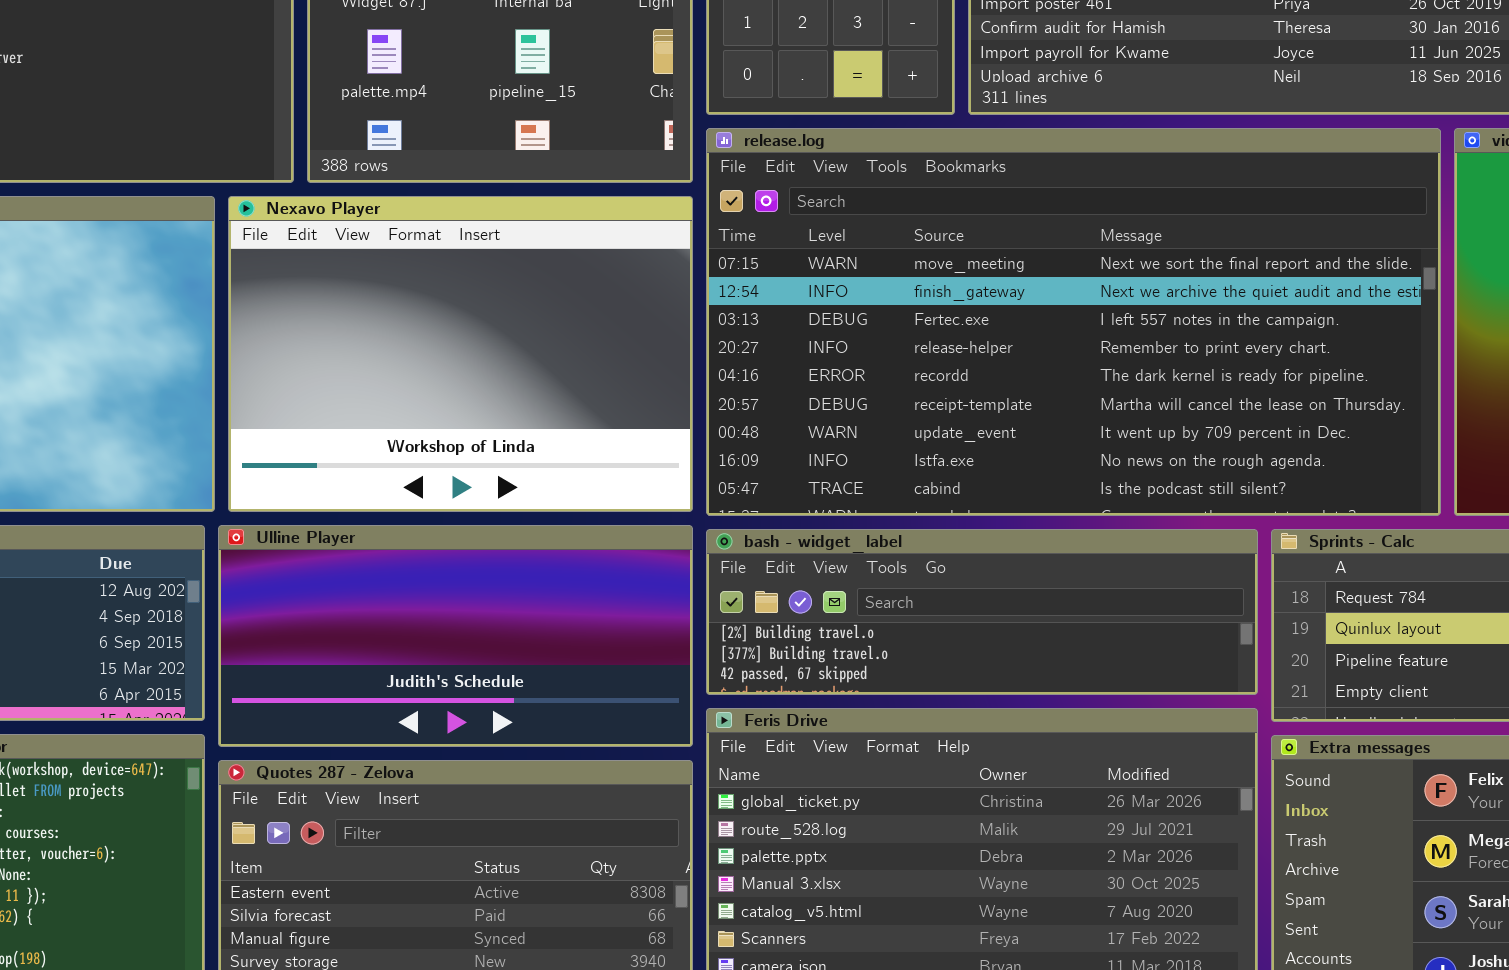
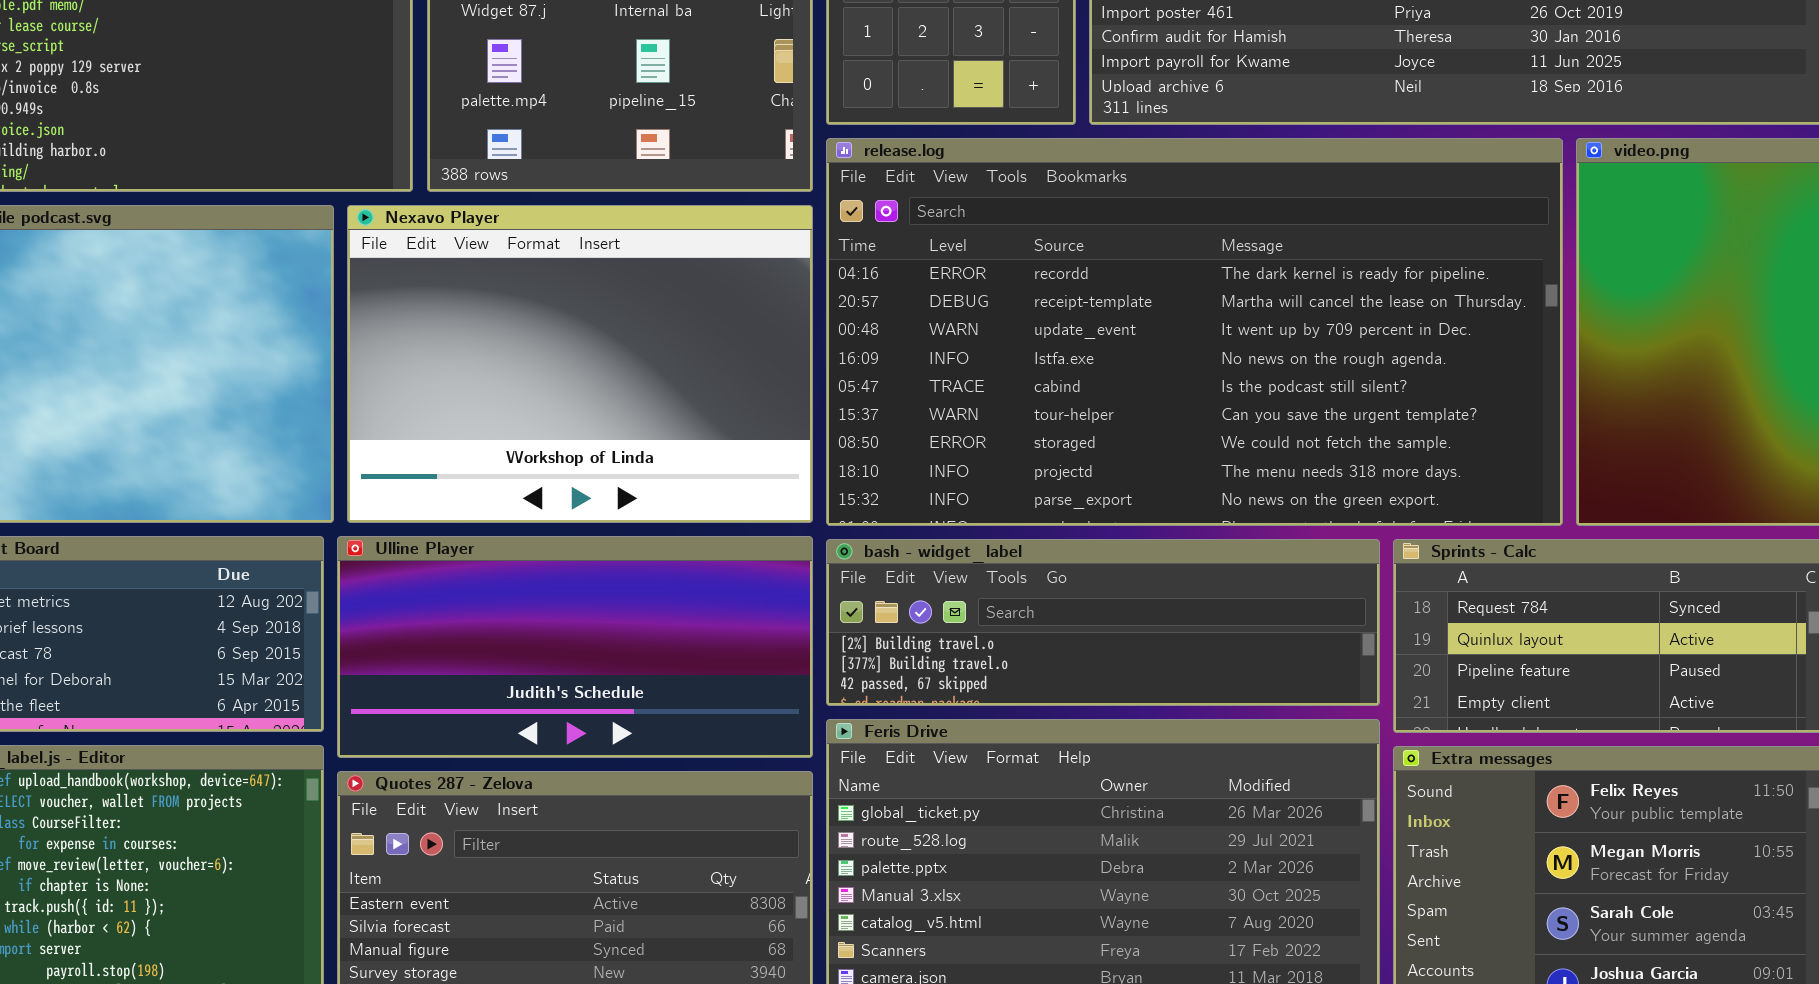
release.log: [706,128,1441,516] -> [826,138,1563,526], scrolled down 4 rows

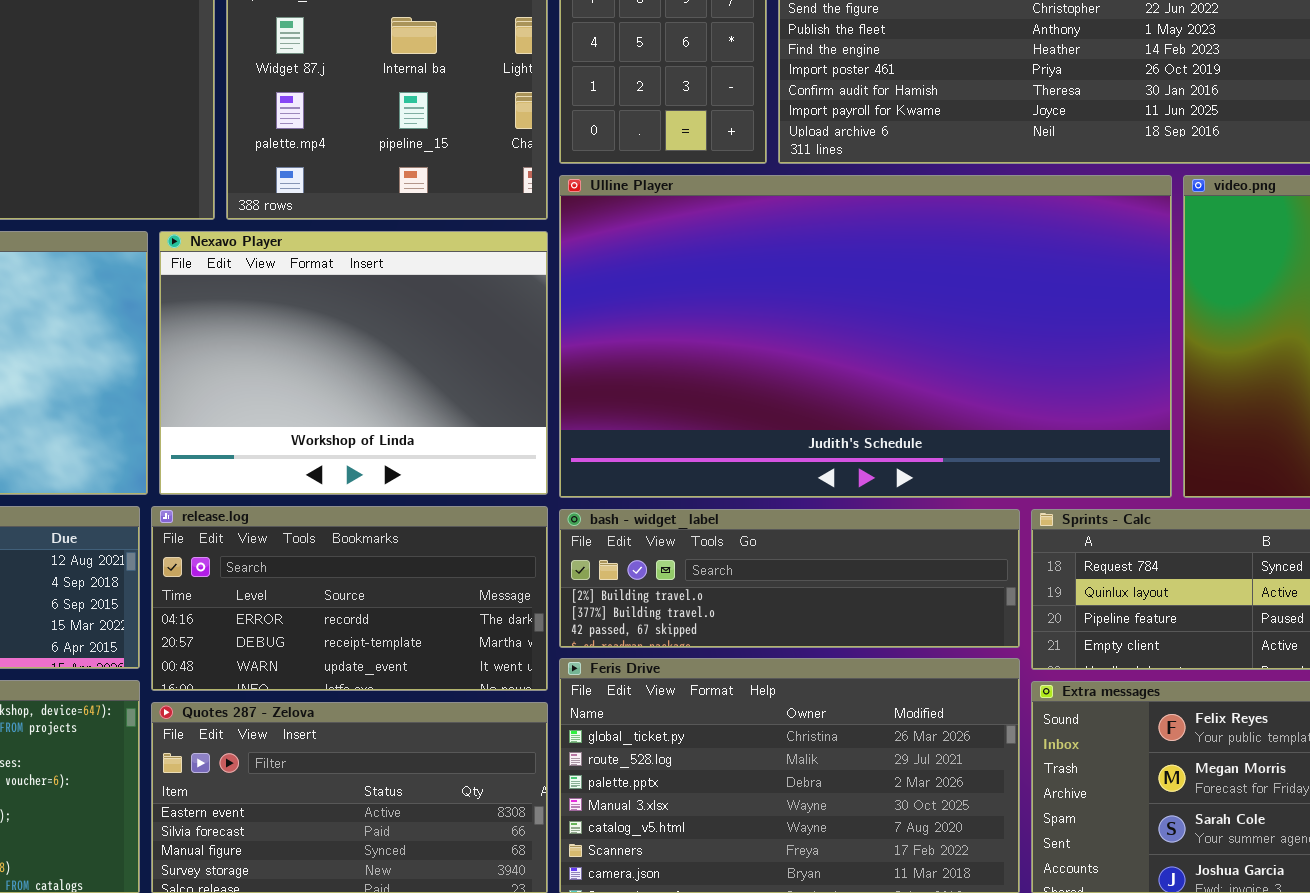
release.log: [826,138,1563,526] -> [151,506,548,691], moved, resized
Ulline Player: [337,536,813,758] -> [559,175,1172,498], moved, resized

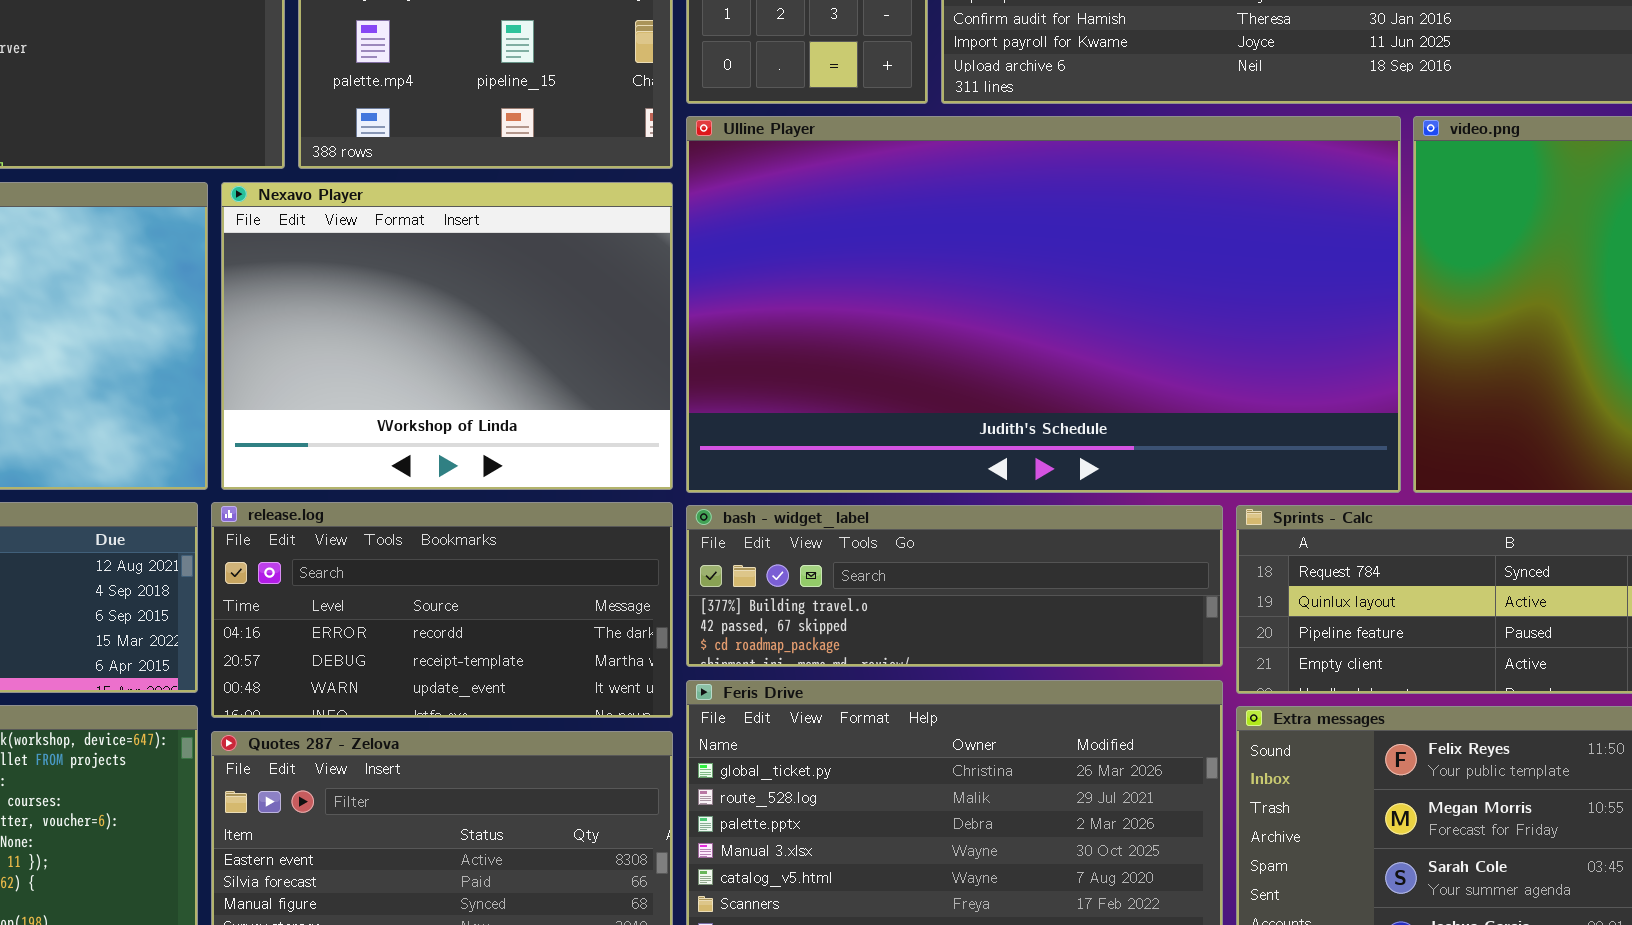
bash - widget_label: [559,509,1020,648] -> [686,505,1223,667], scrolled down 1 row

